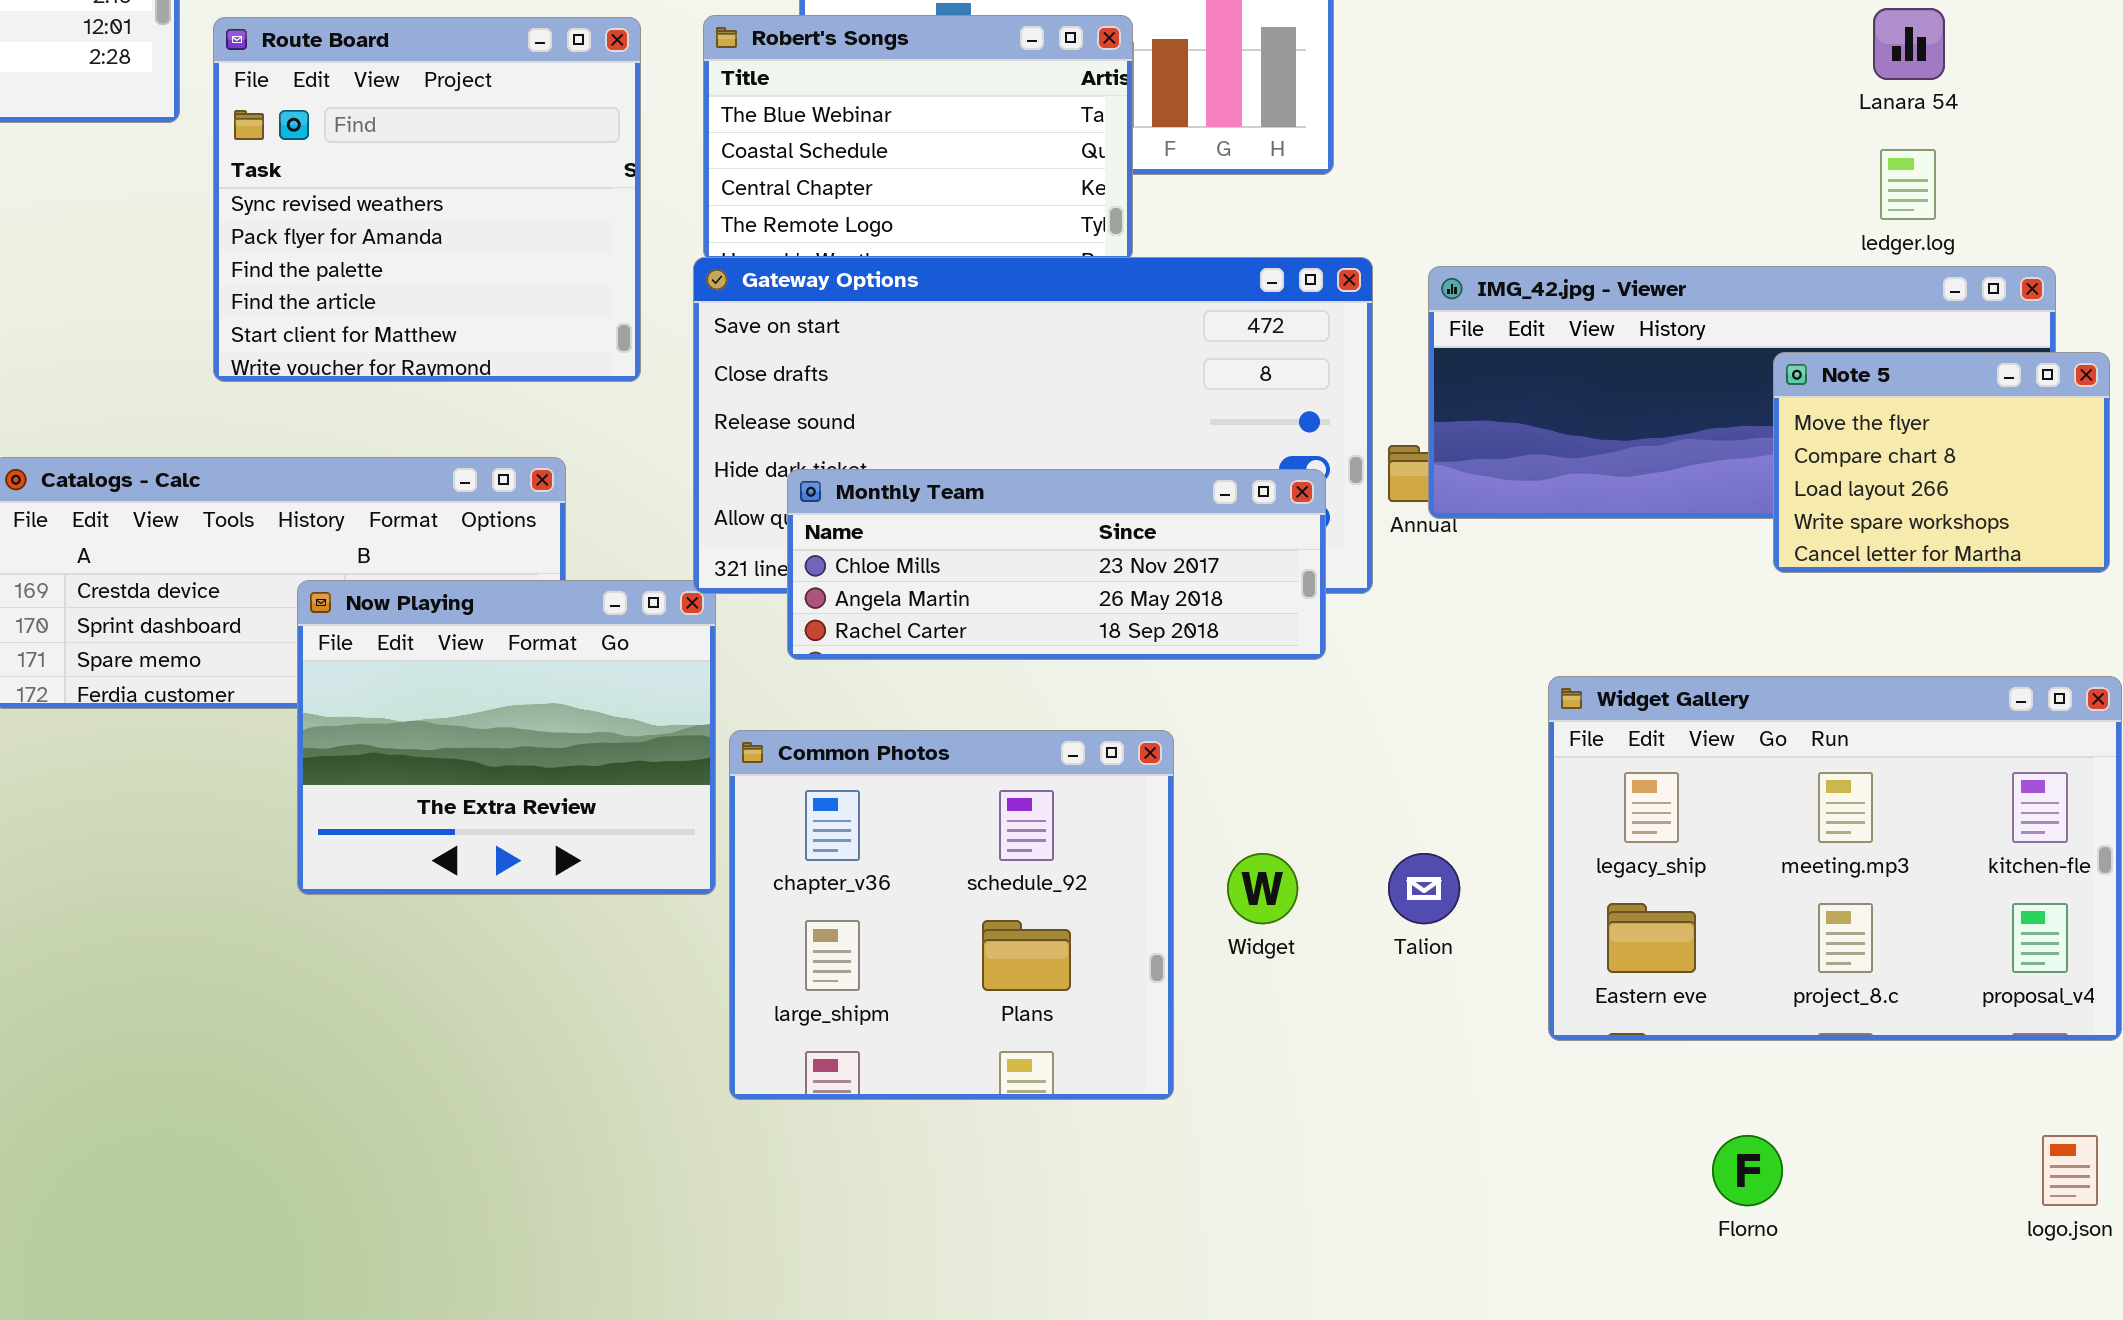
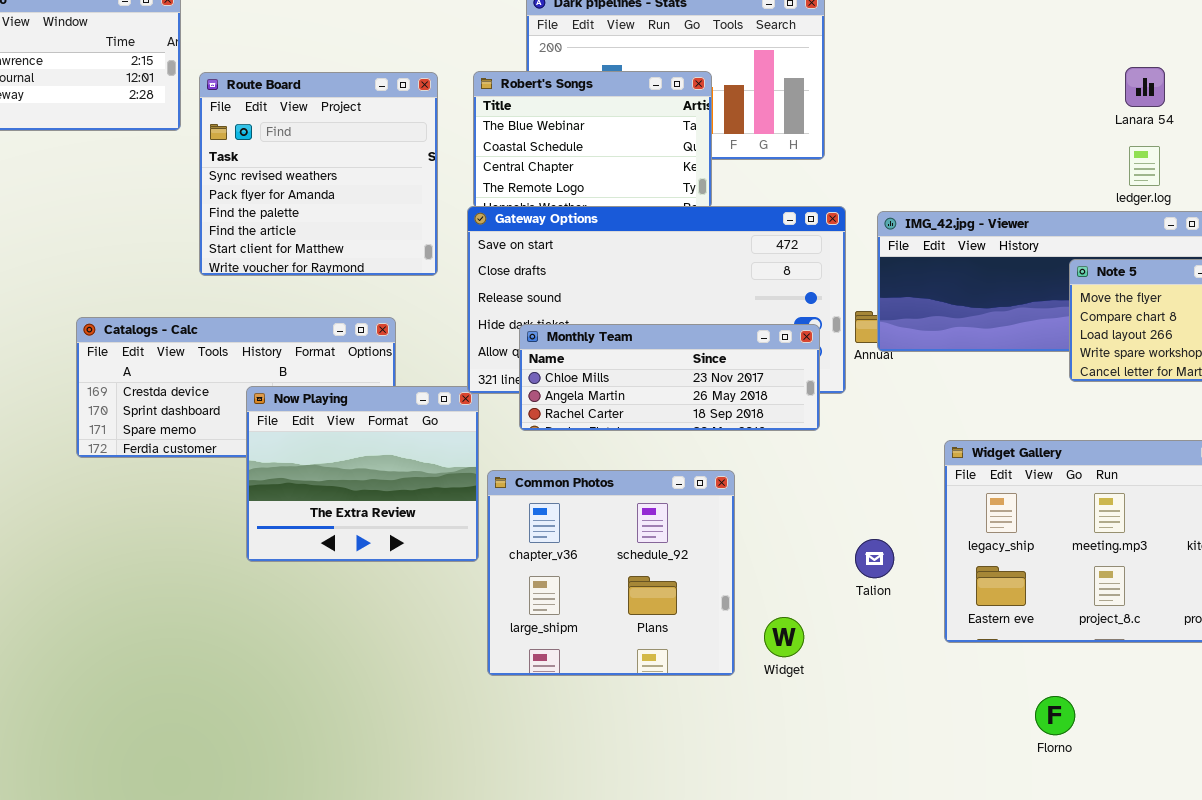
Widget: [1227,853,1298,924] -> [764,617,804,657], moved

